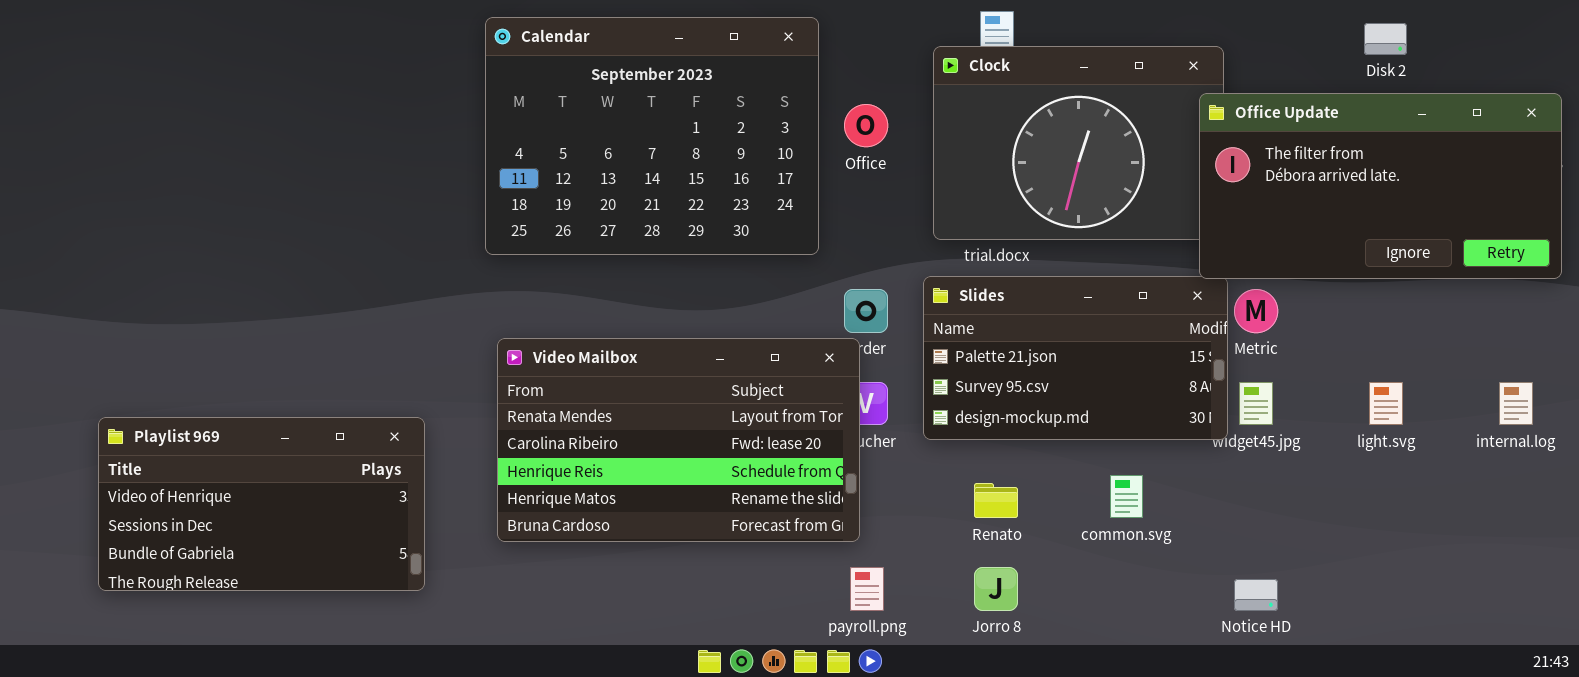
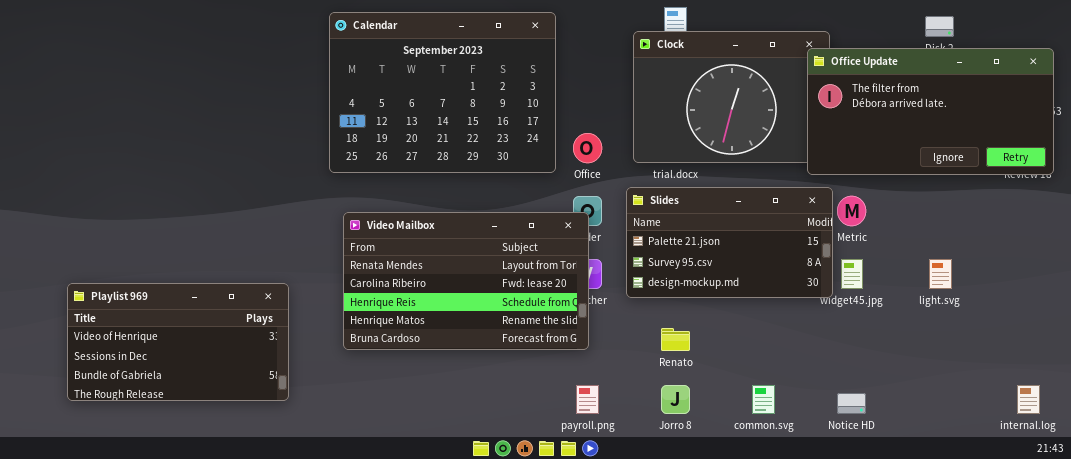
Office Update: [1199,93,1562,279] -> [807,48,1054,175], moved
Office: [844,104,888,147] -> [573,133,602,163], moved
Video Mailbox: [497,338,860,542] -> [343,212,589,350], moved
internal.log: [1499,382,1533,425] -> [1017,385,1040,414], moved
common.svg: [1110,475,1143,518] -> [752,385,775,414], moved

